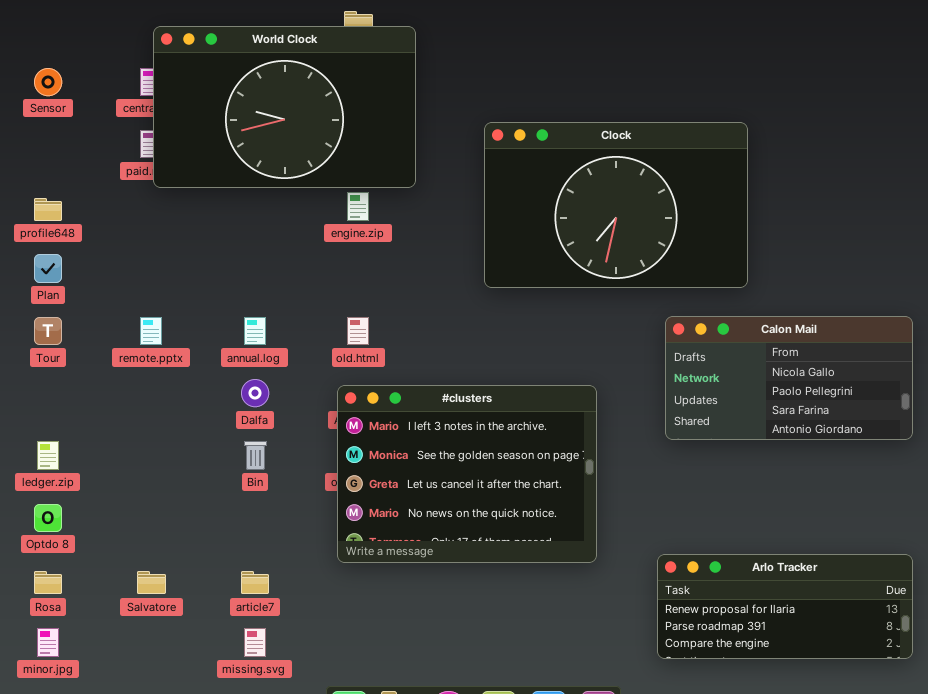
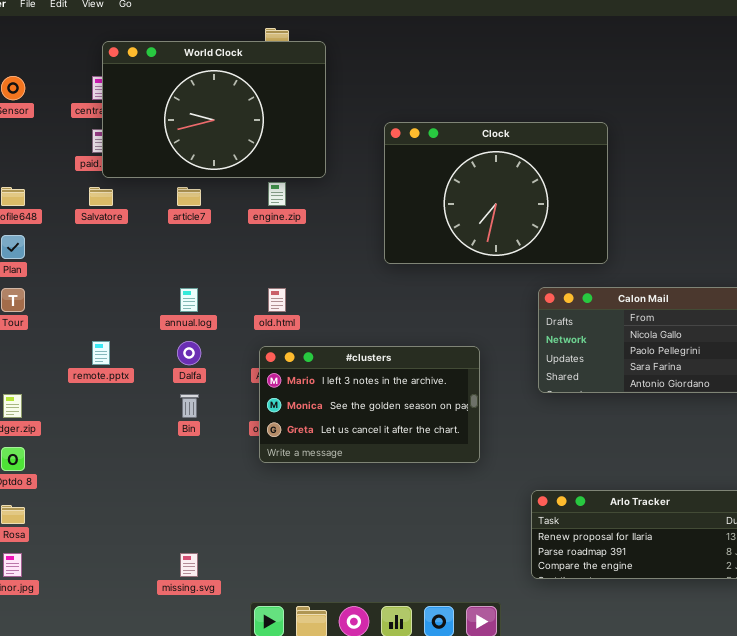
remote.pptx: [140,317,162,345] -> [92,341,110,365], moved
#clusters: [337,385,597,563] -> [259,346,480,463], resized
Salvatore: [137,571,166,594] -> [89,187,113,206], moved
article7: [241,571,269,594] -> [177,187,201,206], moved

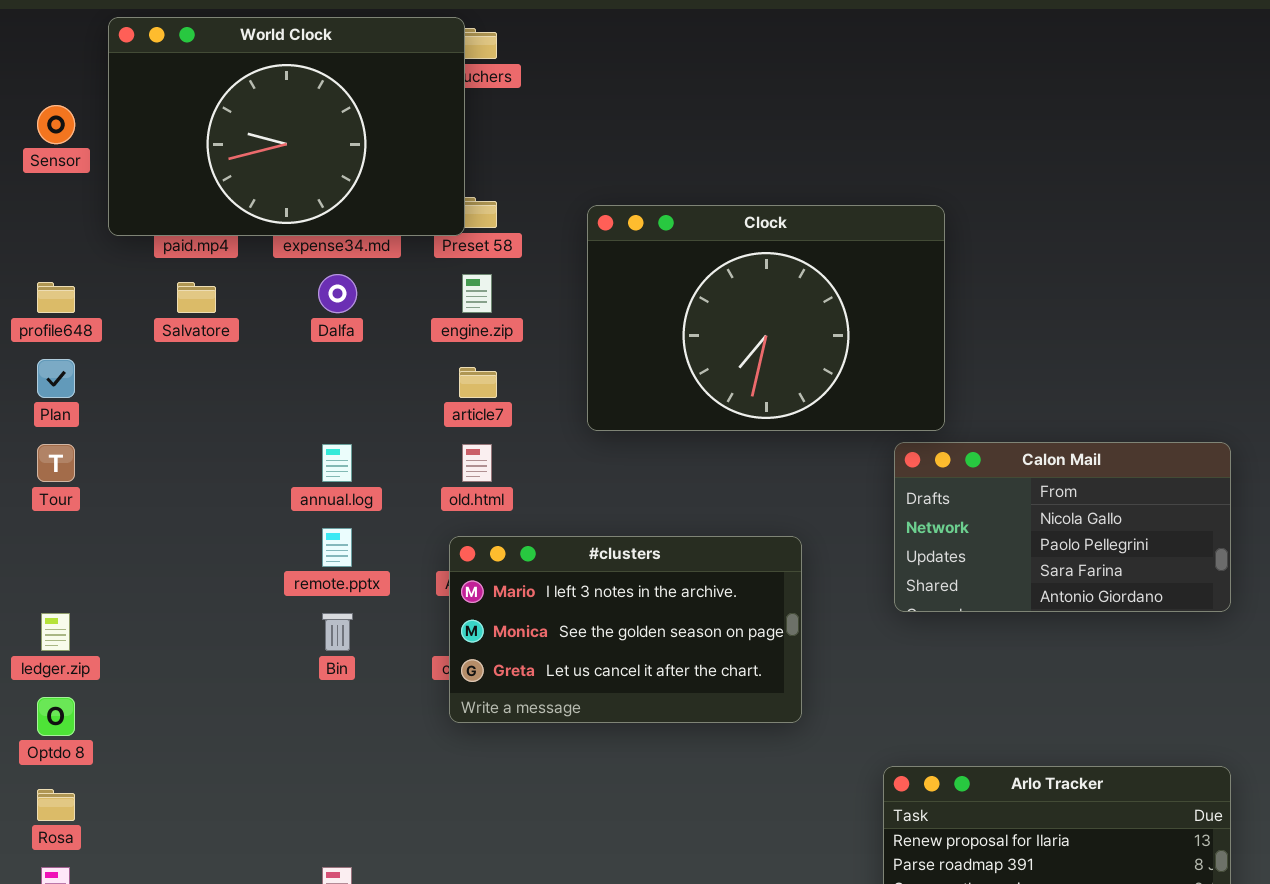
World Clock: [102,41,326,178] -> [108,17,465,236], moved
Clock: [384,122,608,264] -> [587,205,945,431], moved
article7: [177,187,201,206] -> [459,367,497,398], moved
remote.pptx: [92,341,110,365] -> [322,528,352,567], moved
Dalfa: [177,341,201,365] -> [318,274,357,313], moved

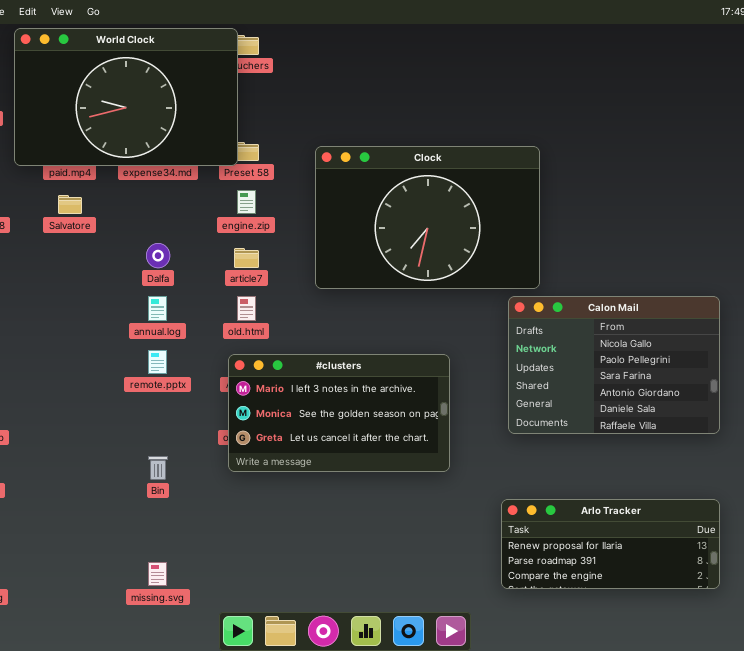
Dalfa: [318,274,357,313] -> [146,243,170,268], moved
Calon Mail: [894,442,1231,612] -> [508,296,720,434], resized
Bin: [322,613,353,651] -> [148,456,168,480], moved

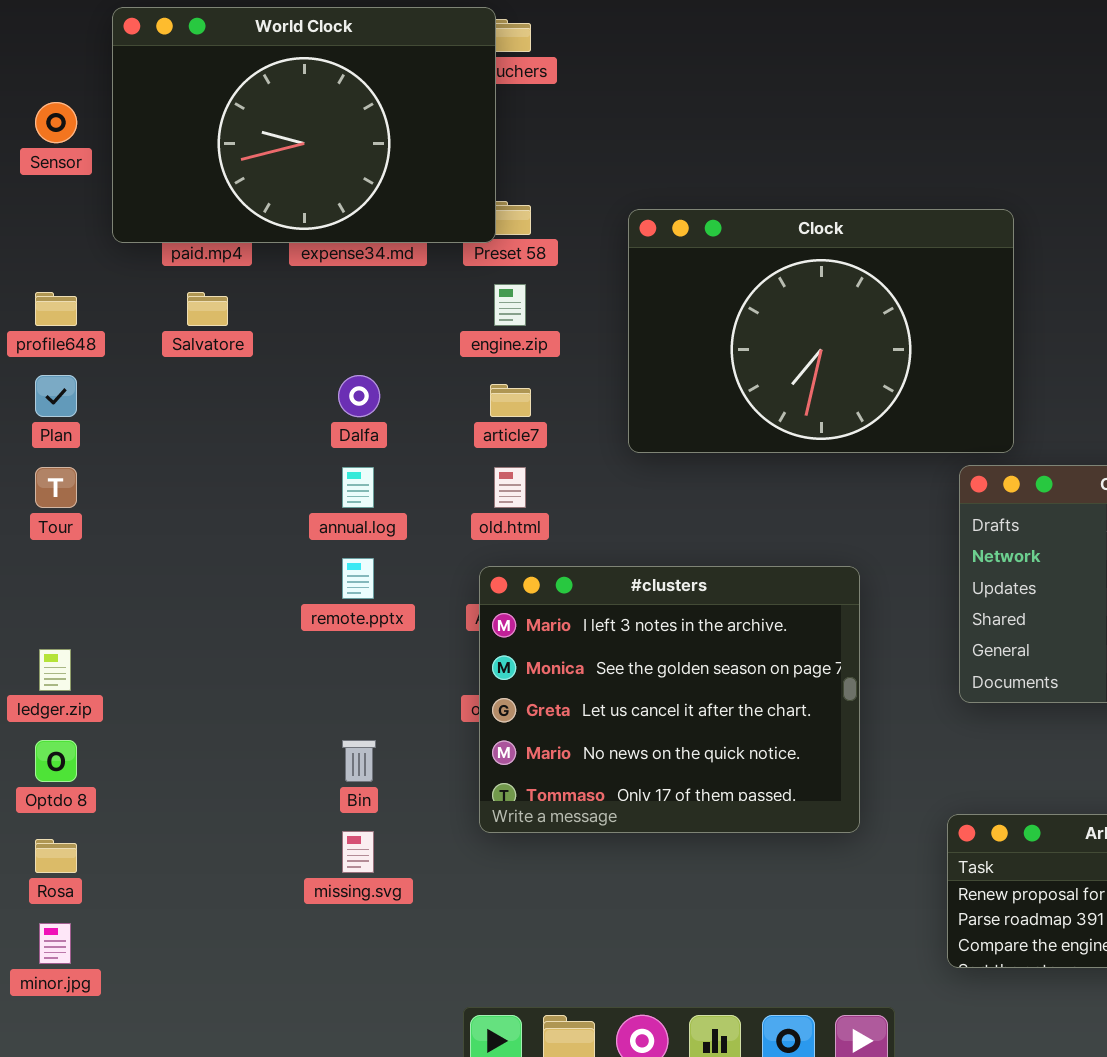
#clusters: [228,354,450,472] -> [479,566,860,833], resized
missing.svg: [148,562,167,586] -> [342,831,374,873], moved

